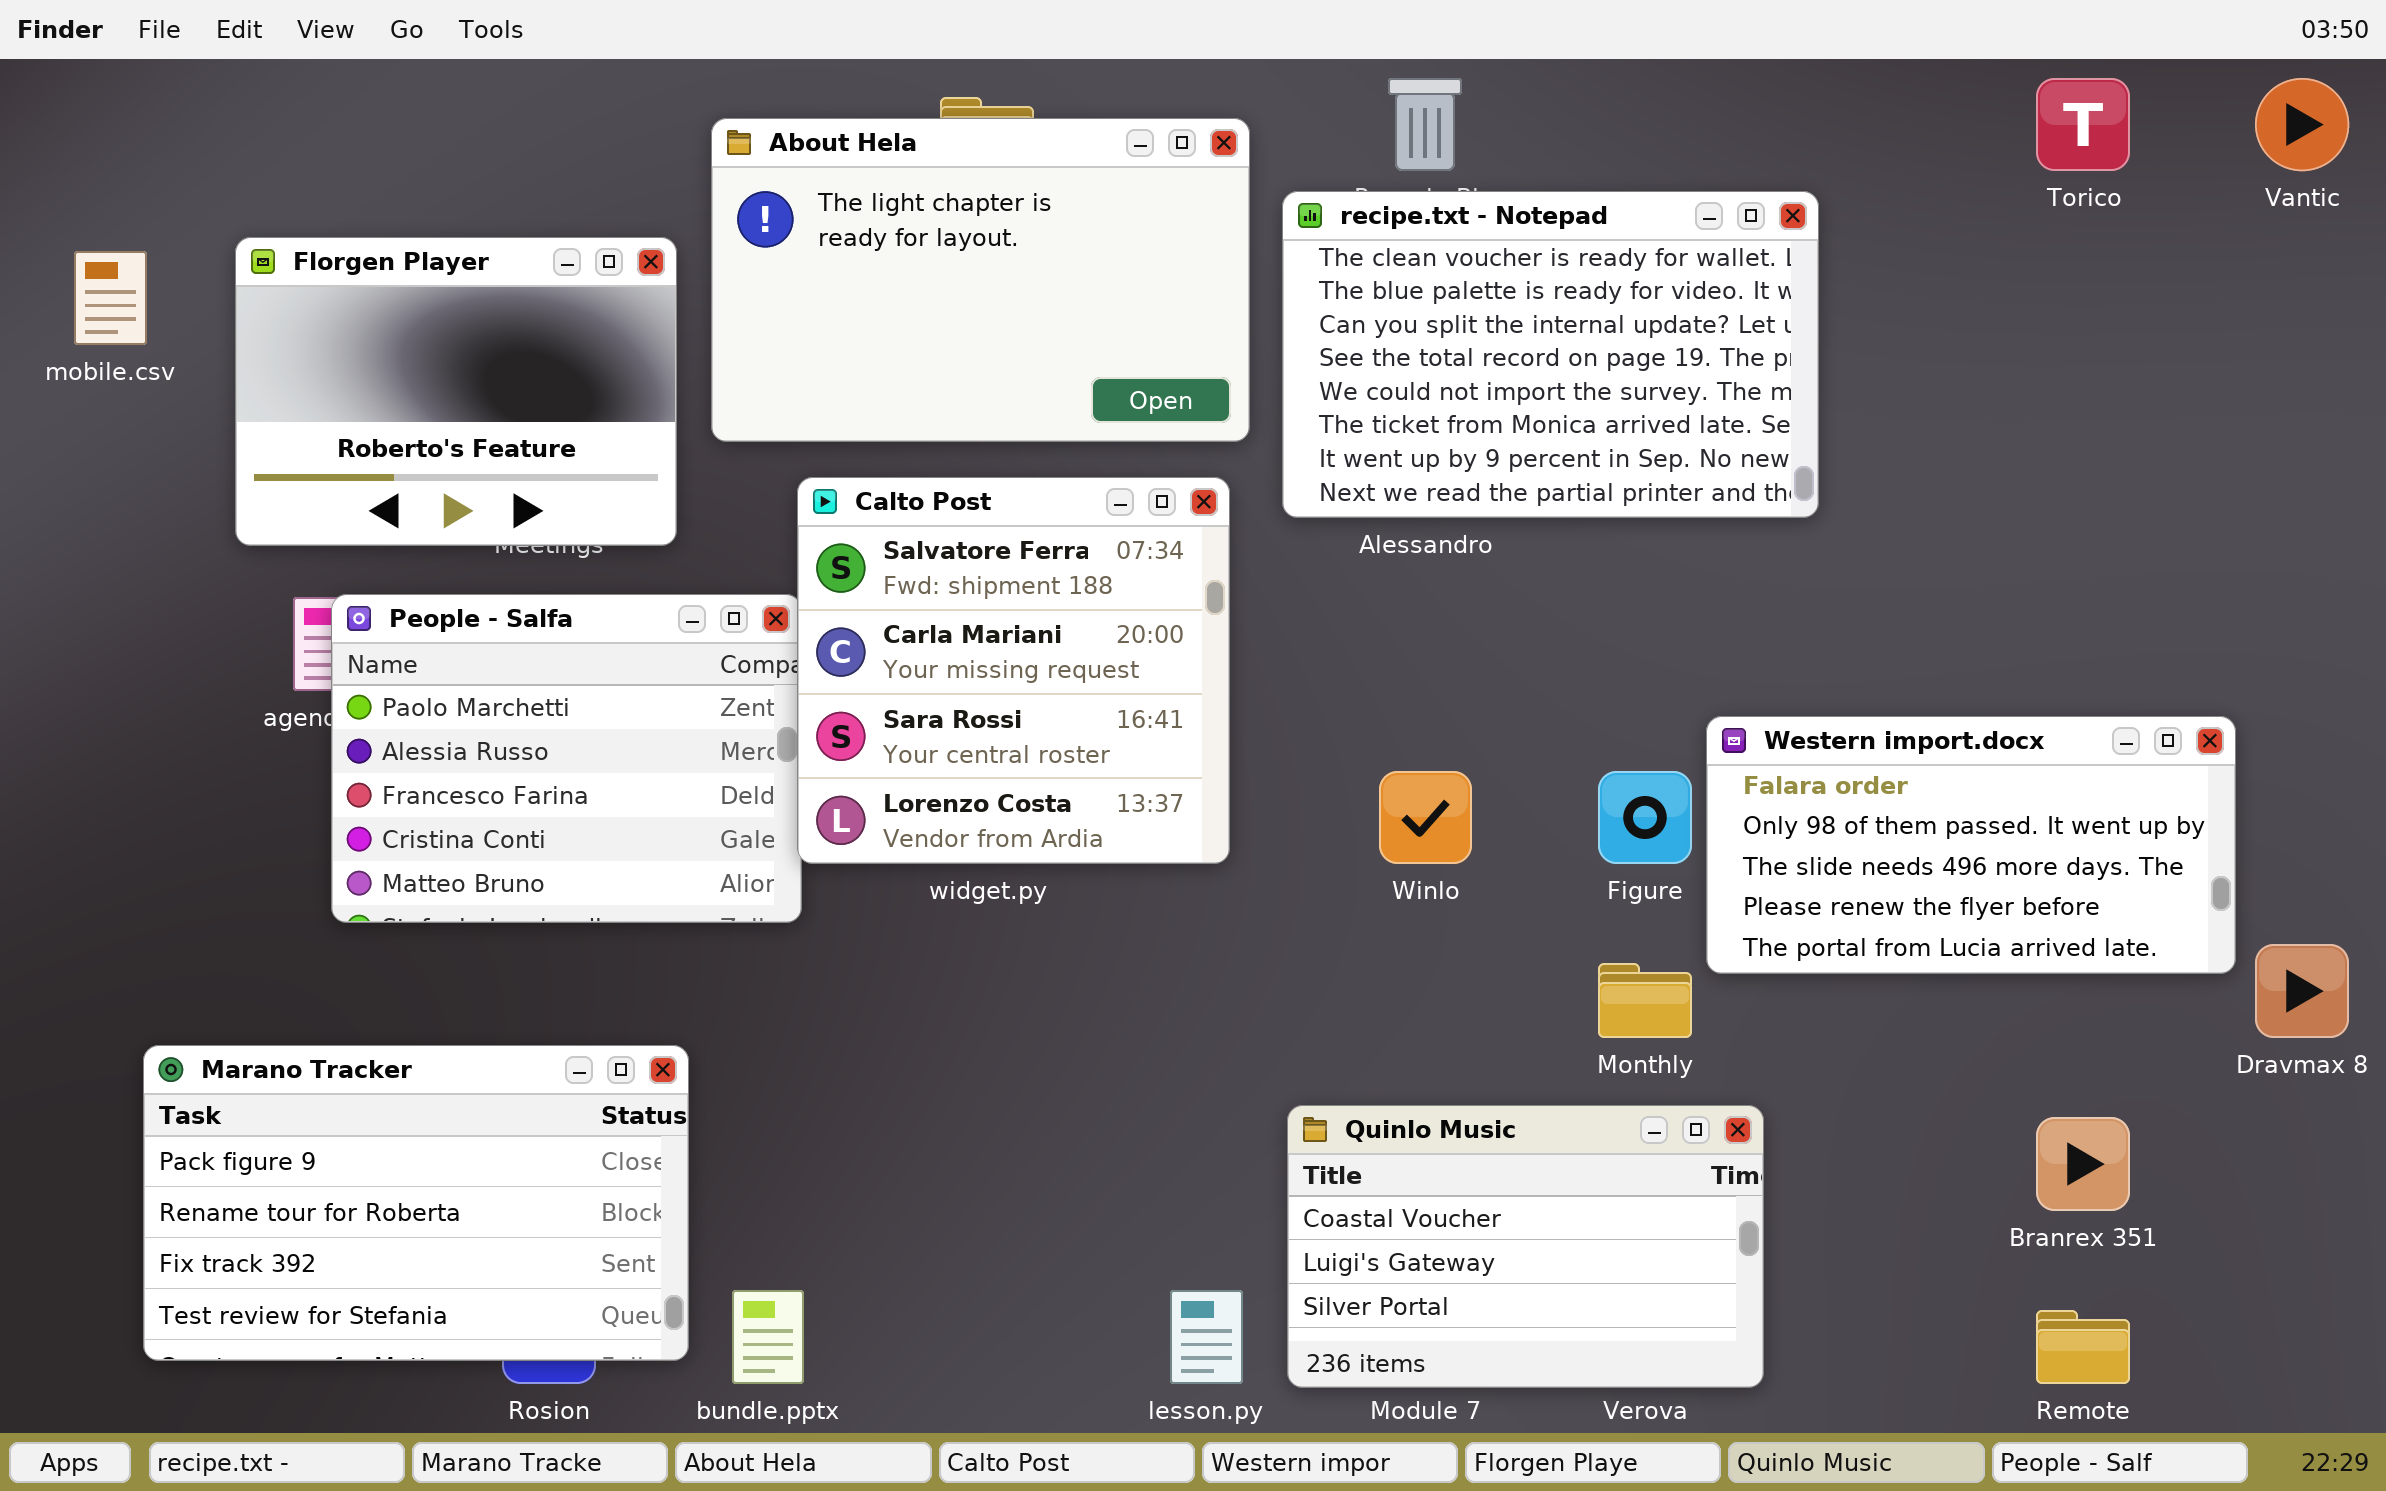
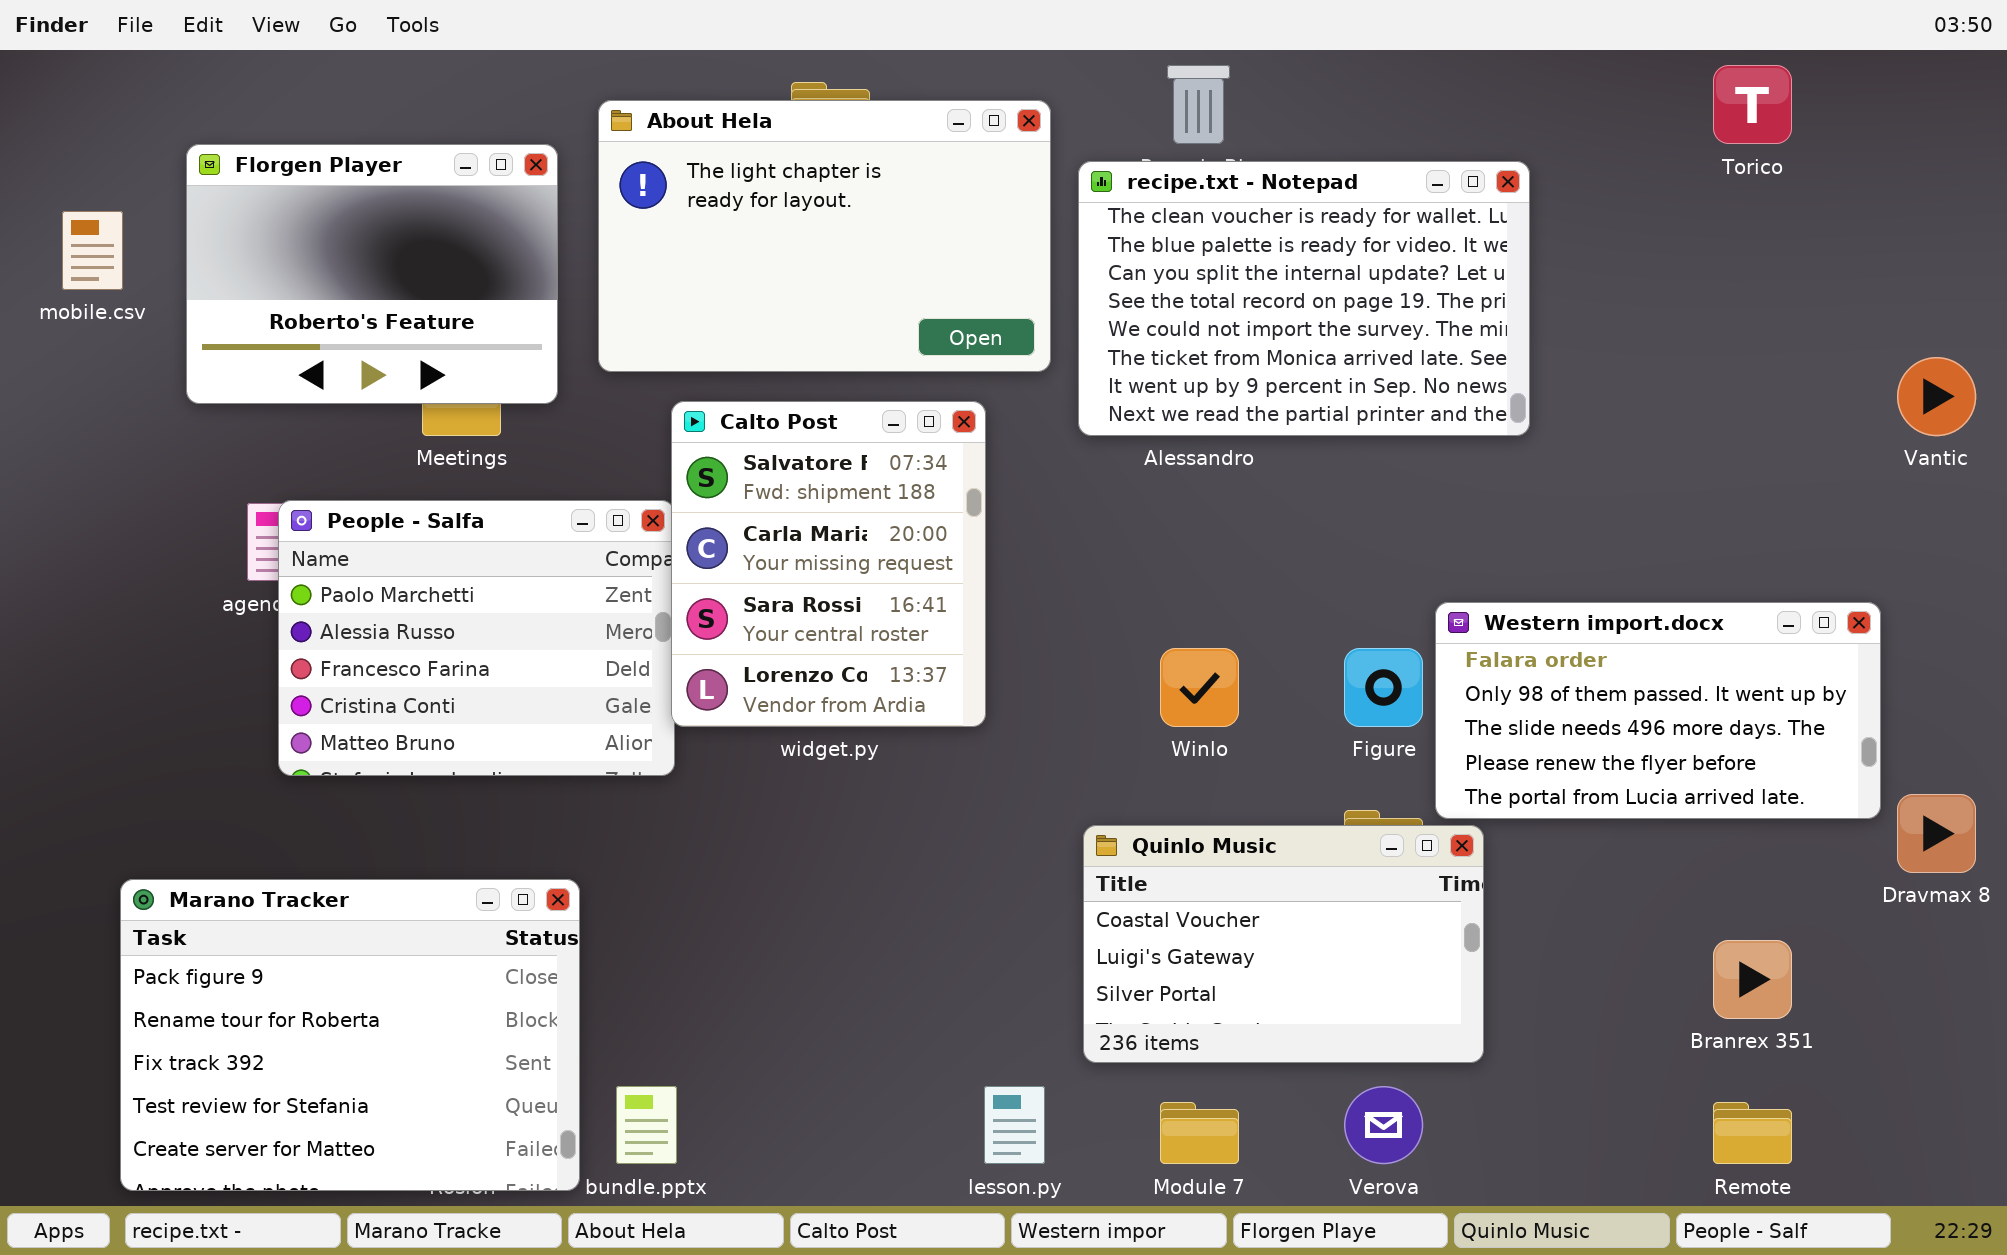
Vantic: [2255,78,2349,171] -> [1897,357,1976,436], moved
Florgen Player: [235,237,677,546] -> [186,144,558,404], moved
Calto Post: [797,477,1230,864] -> [671,401,986,727], resized
Marano Tracker: [143,1045,689,1361] -> [120,879,580,1191], resized
Quinlo Music: [1287,1105,1764,1388] -> [1083,825,1484,1063], moved

